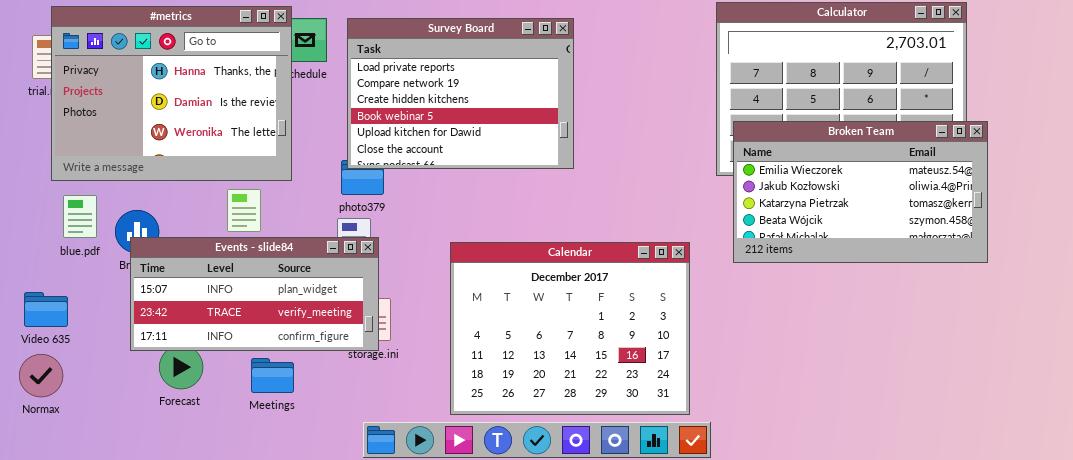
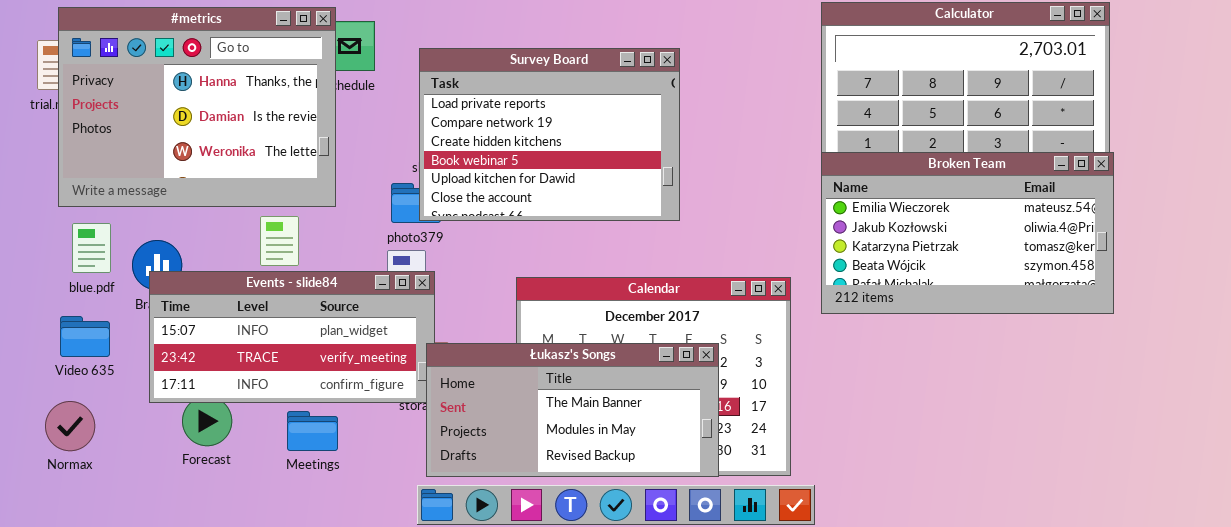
Survey Board: [347,18,574,169] -> [419,48,680,221], moved
Broken Team: [733,121,988,263] -> [821,152,1114,314], moved
Video 635: [24,292,68,327] -> [60,316,110,357], moved
Łukasz's Songs: none -> [426,343,719,477], opened
Normax: [19,354,63,397] -> [45,401,95,451], moved

